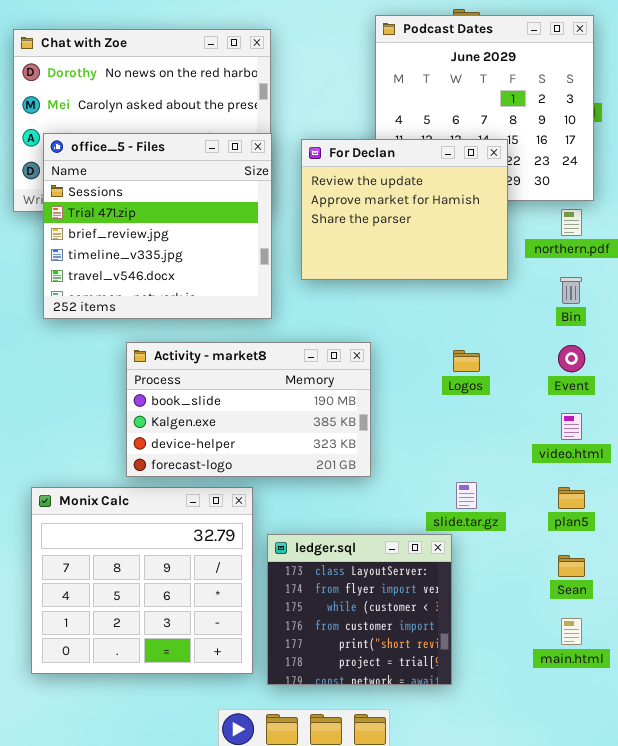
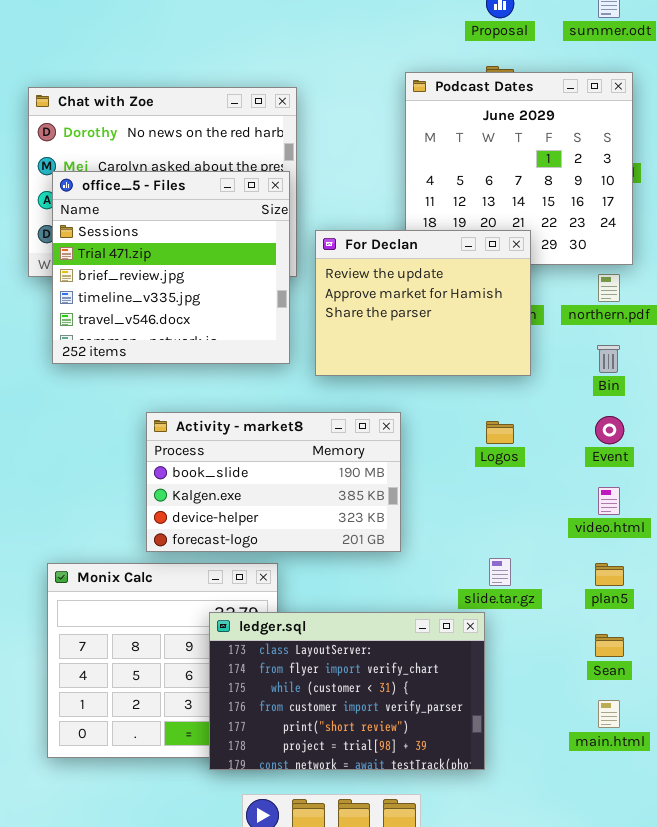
office_5 - Files: [43,133,272,319] -> [52,171,290,364], moved
For Declan: [301,139,508,280] -> [315,230,531,376], moved
ledger.sql: [267,534,452,685] -> [209,612,485,770], resized

